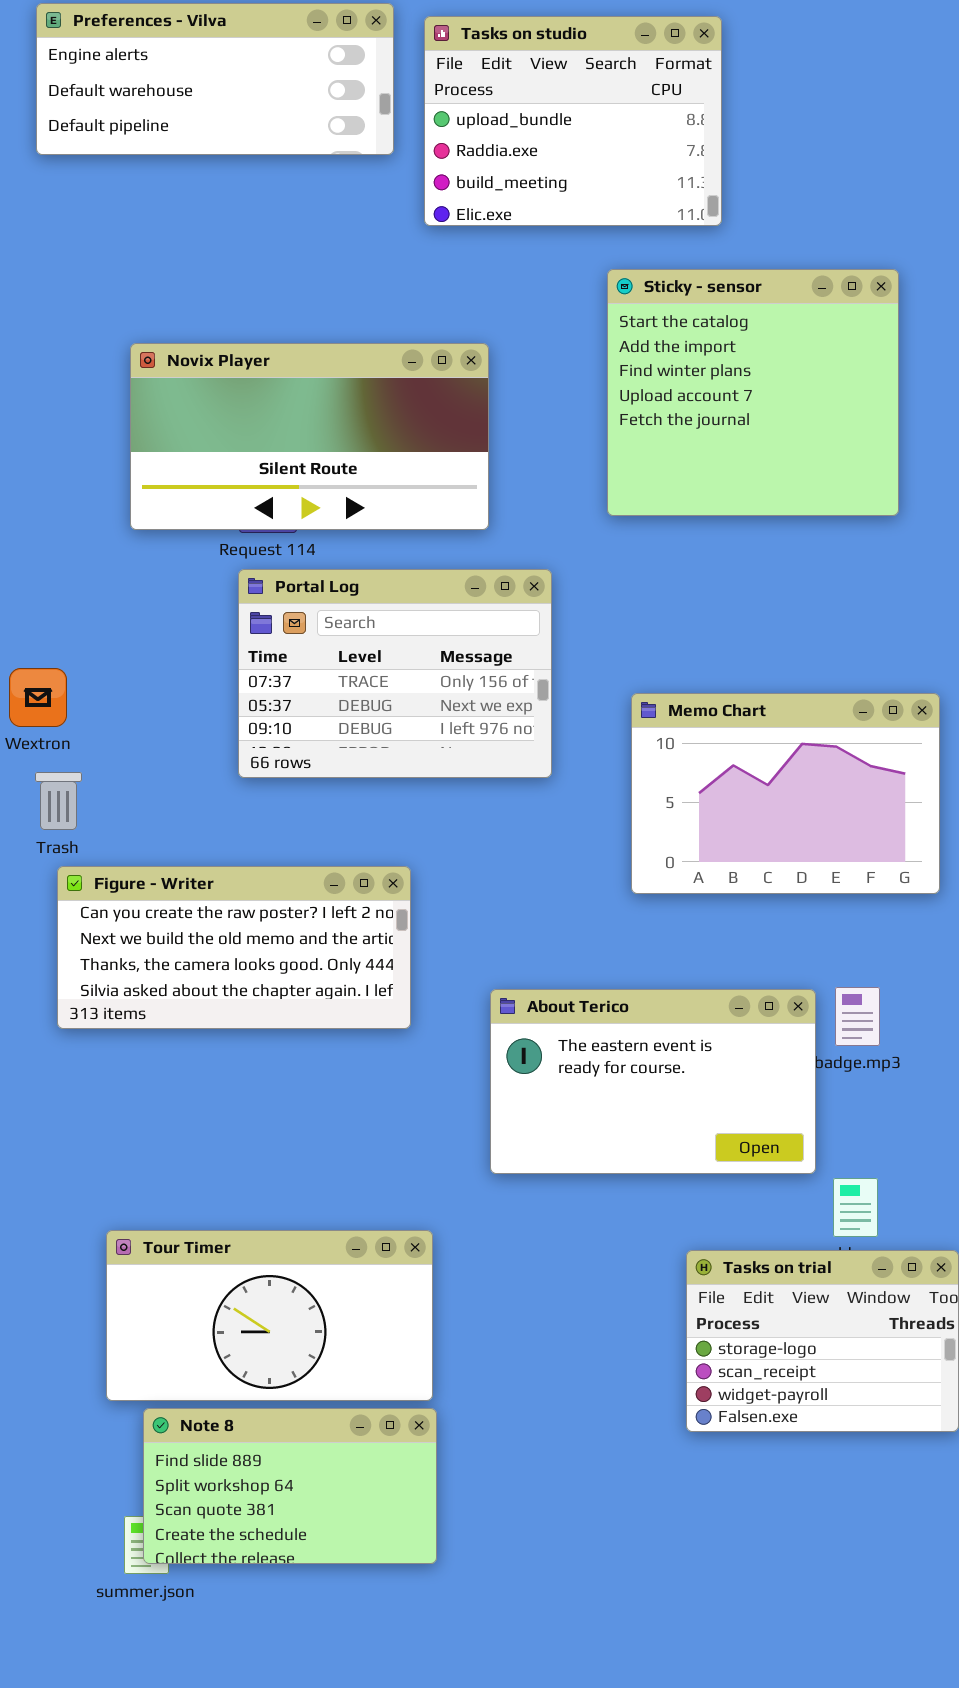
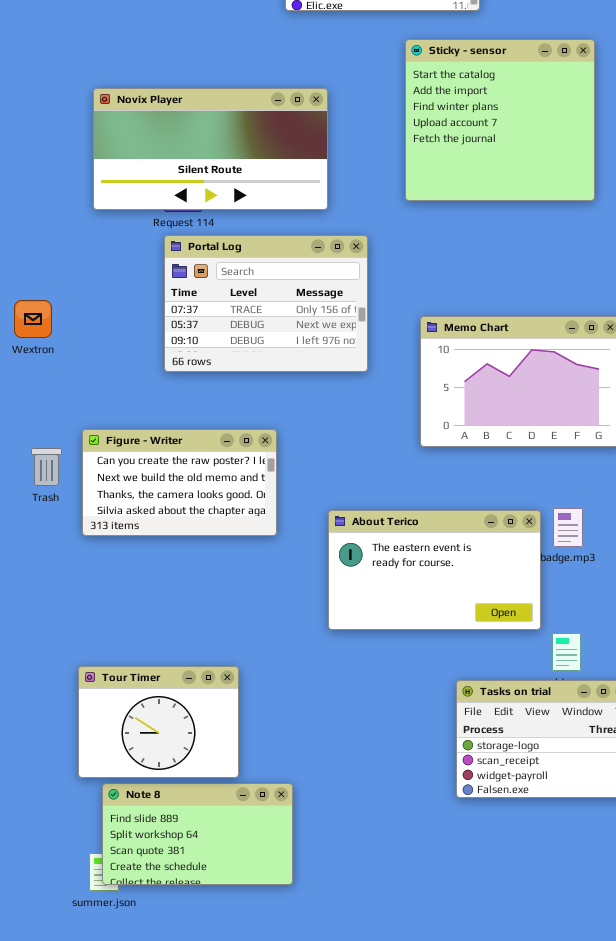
Trash: [35,772,82,830] -> [31,448,62,486], moved
Figure - Writer: [57,866,411,1029] -> [82,429,277,536], resized
Tour Timer: [106,1230,433,1401] -> [78,666,239,778], resized

